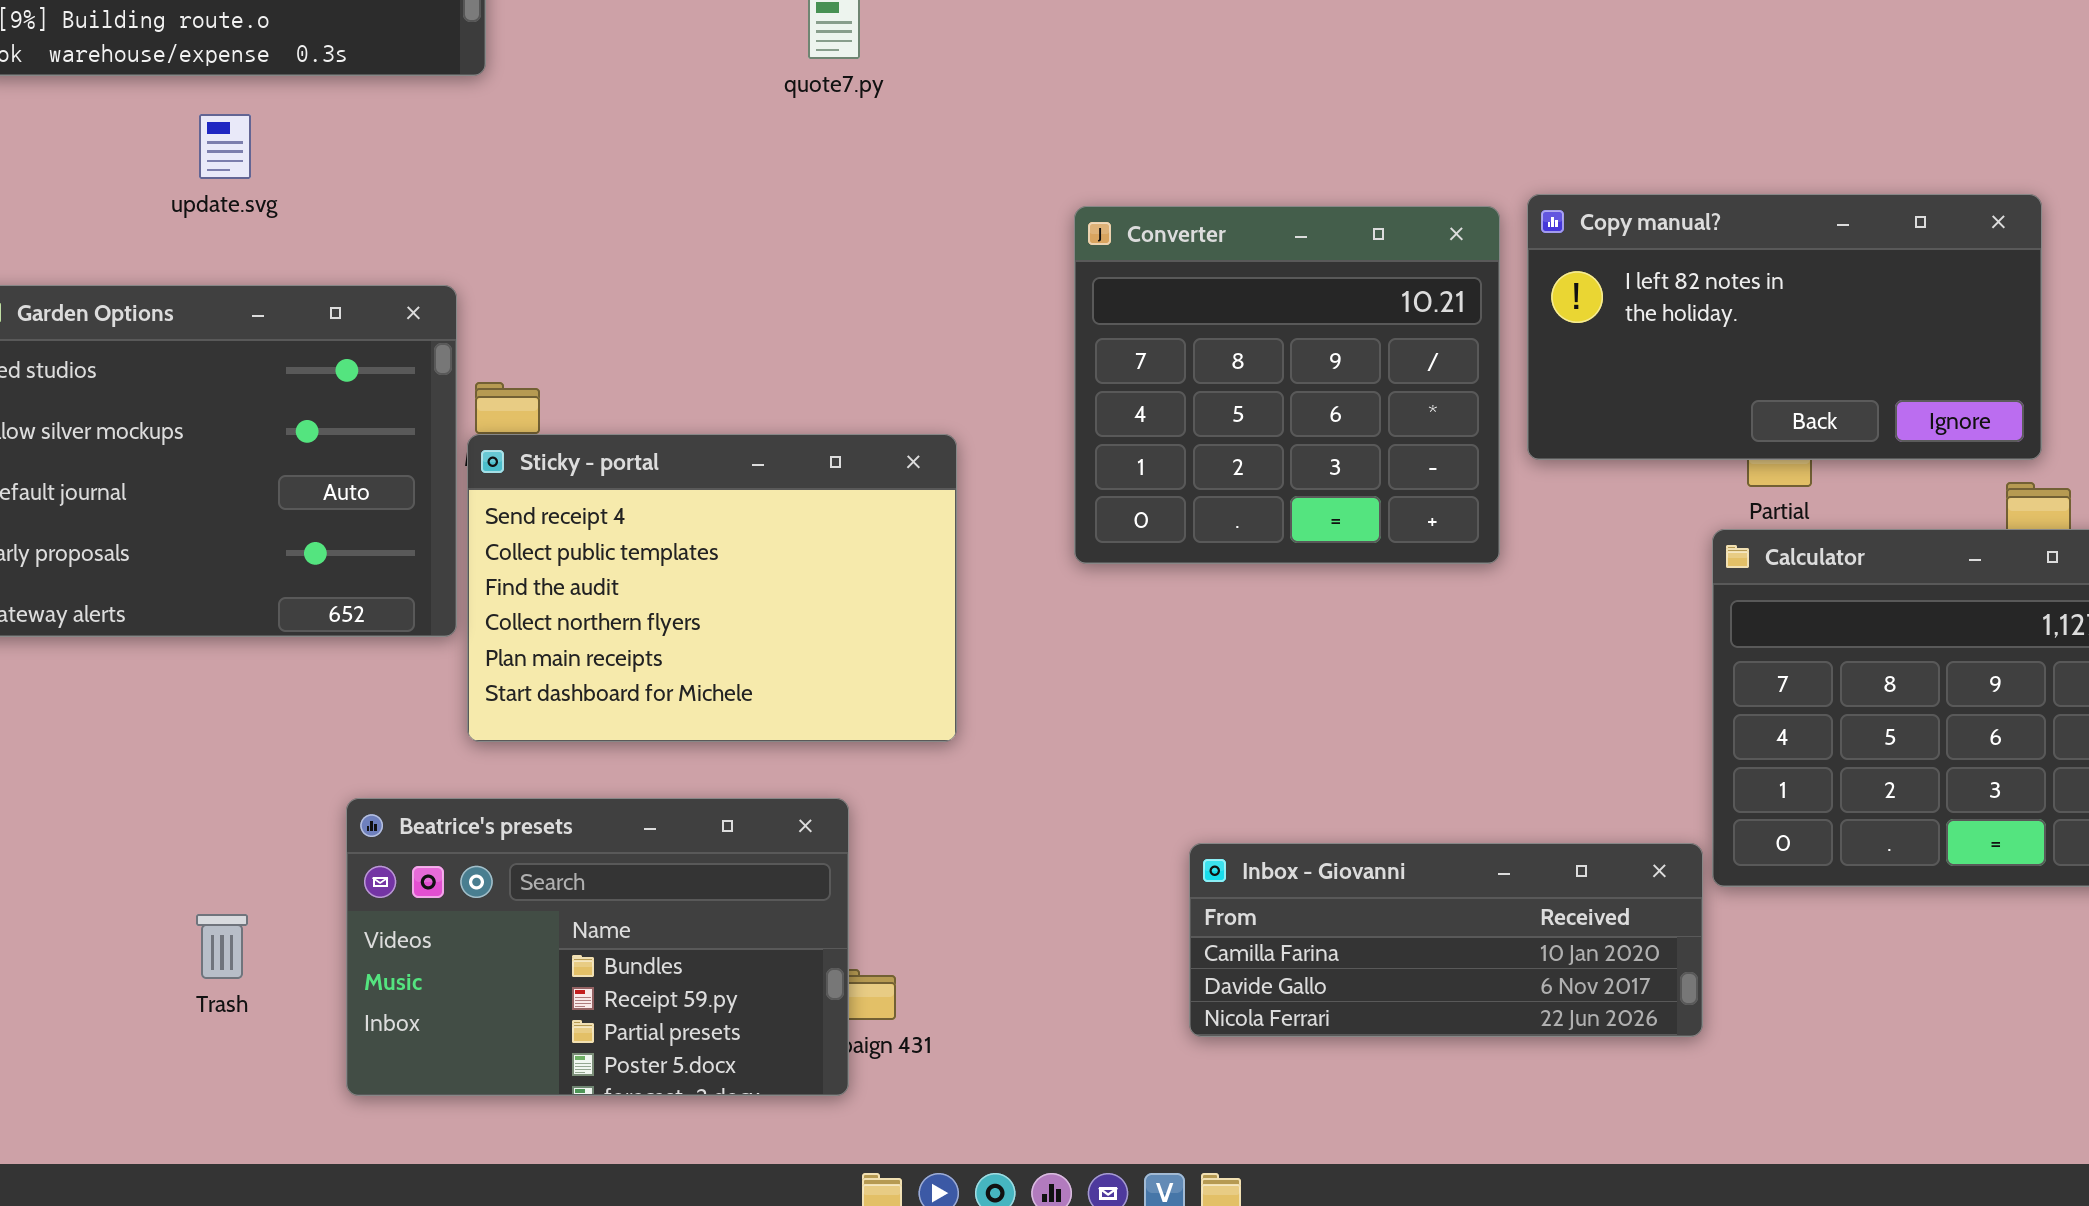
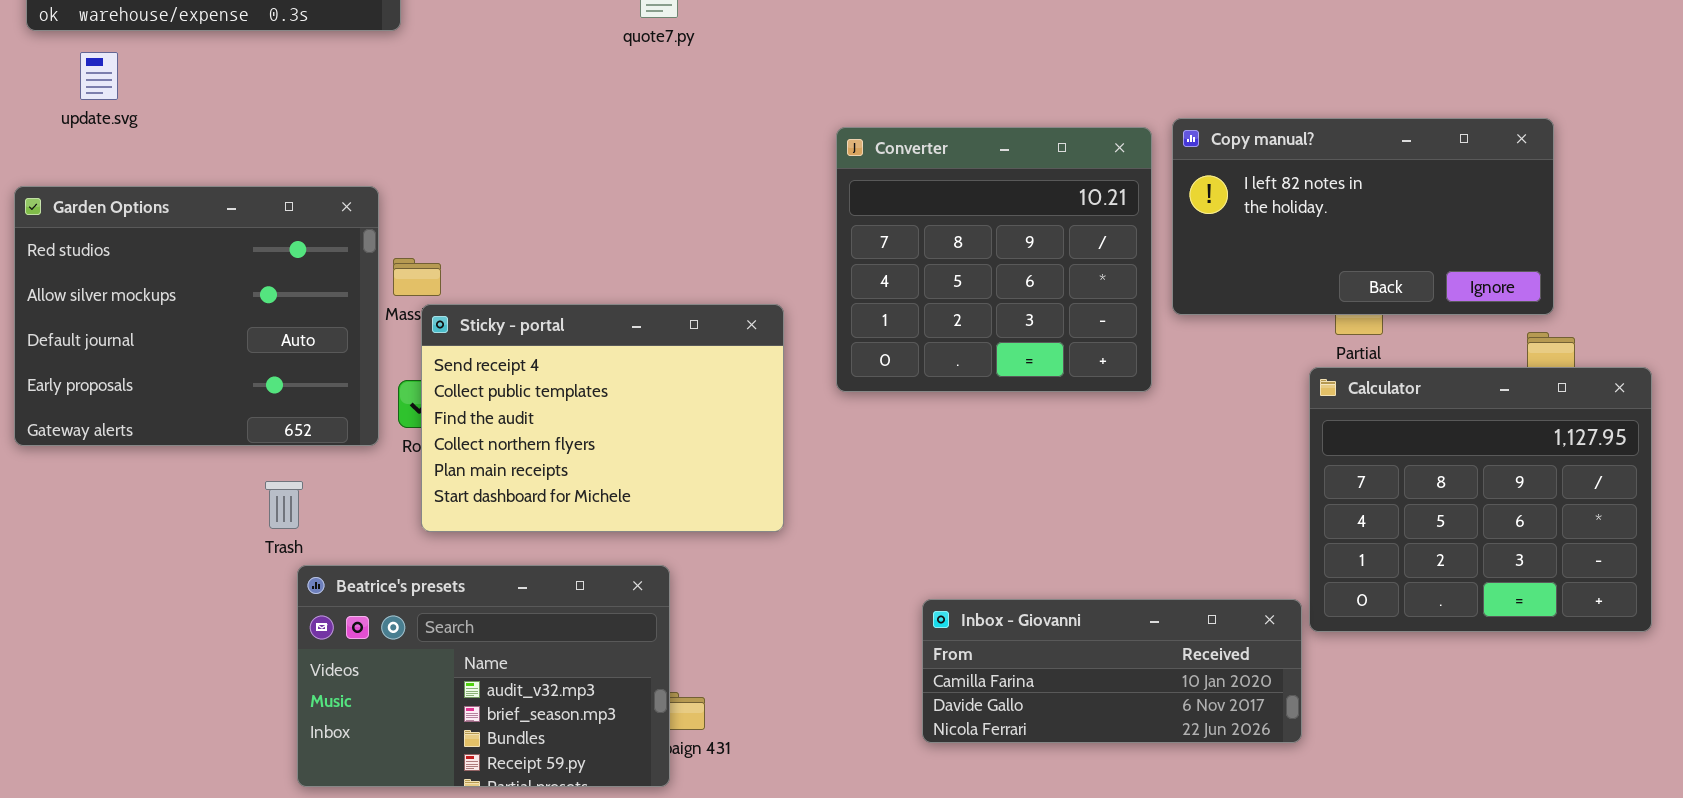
update.svg: [199,114,251,179] -> [80,52,118,100], moved
Sticky - portal: [467,434,957,742] -> [421,304,784,532], moved
Beatrice's presets: [346,798,849,1096] -> [297,565,670,787], scrolled up 2 rows
Trash: [196,914,248,979] -> [265,481,303,529], moved

